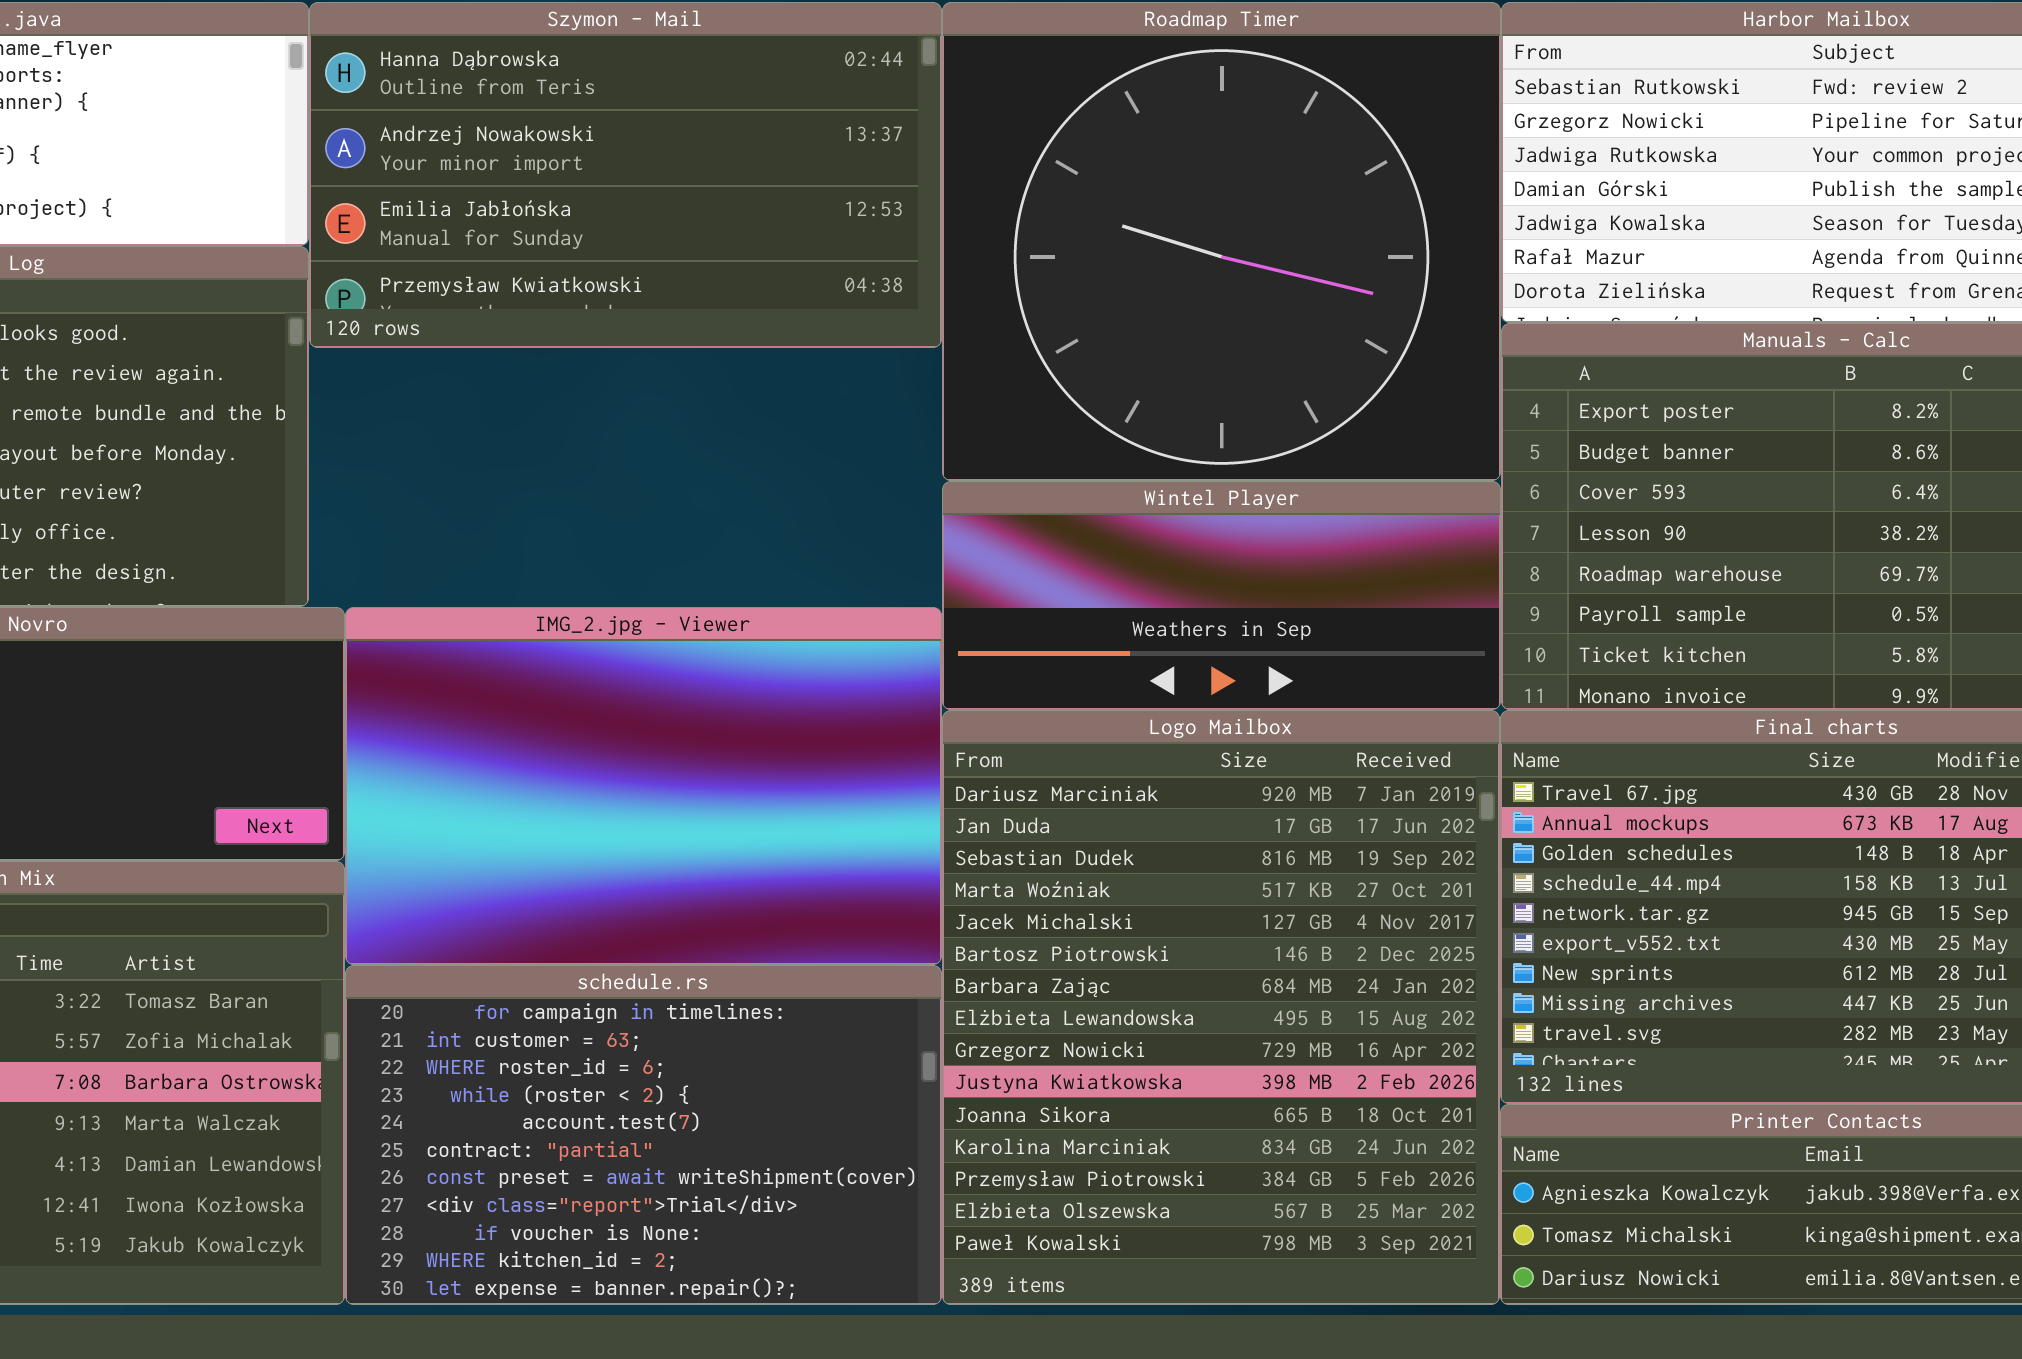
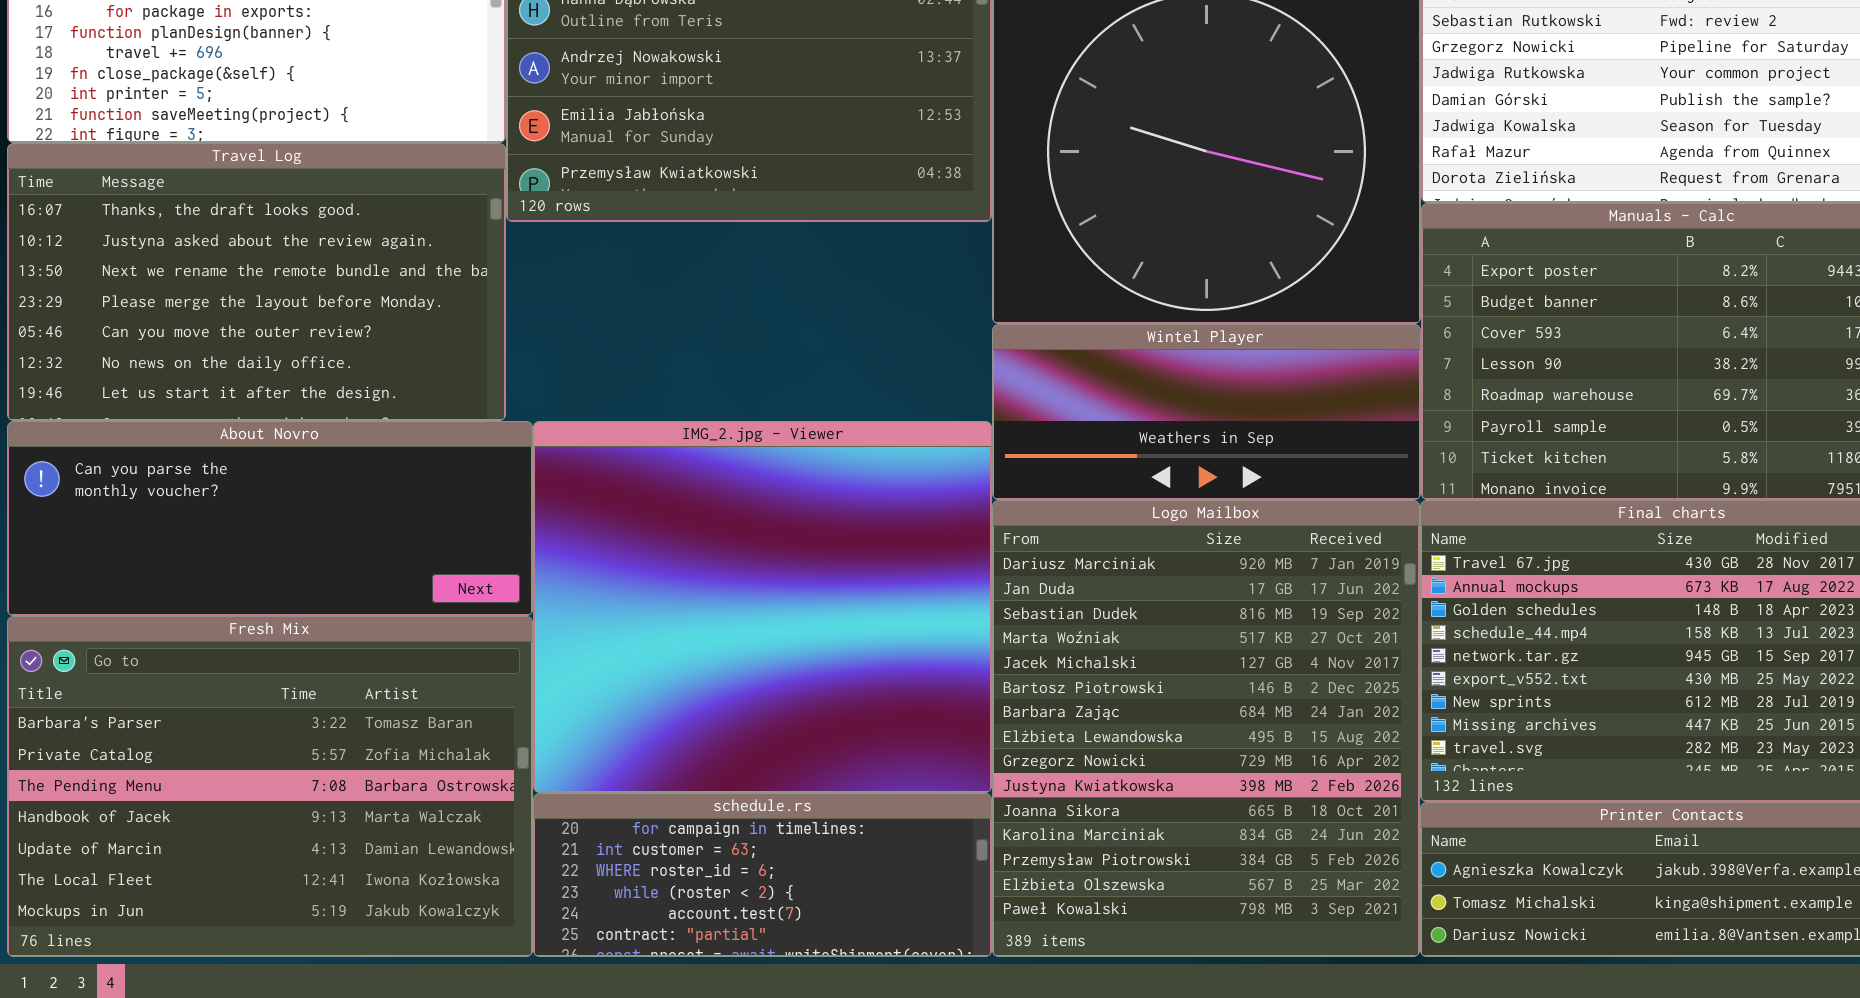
IMG_2.jpg - Viewer: [345,607,942,965] -> [533,421,992,793], resized
schedule.rs: [345,965,942,1305] -> [533,793,992,957], resized

